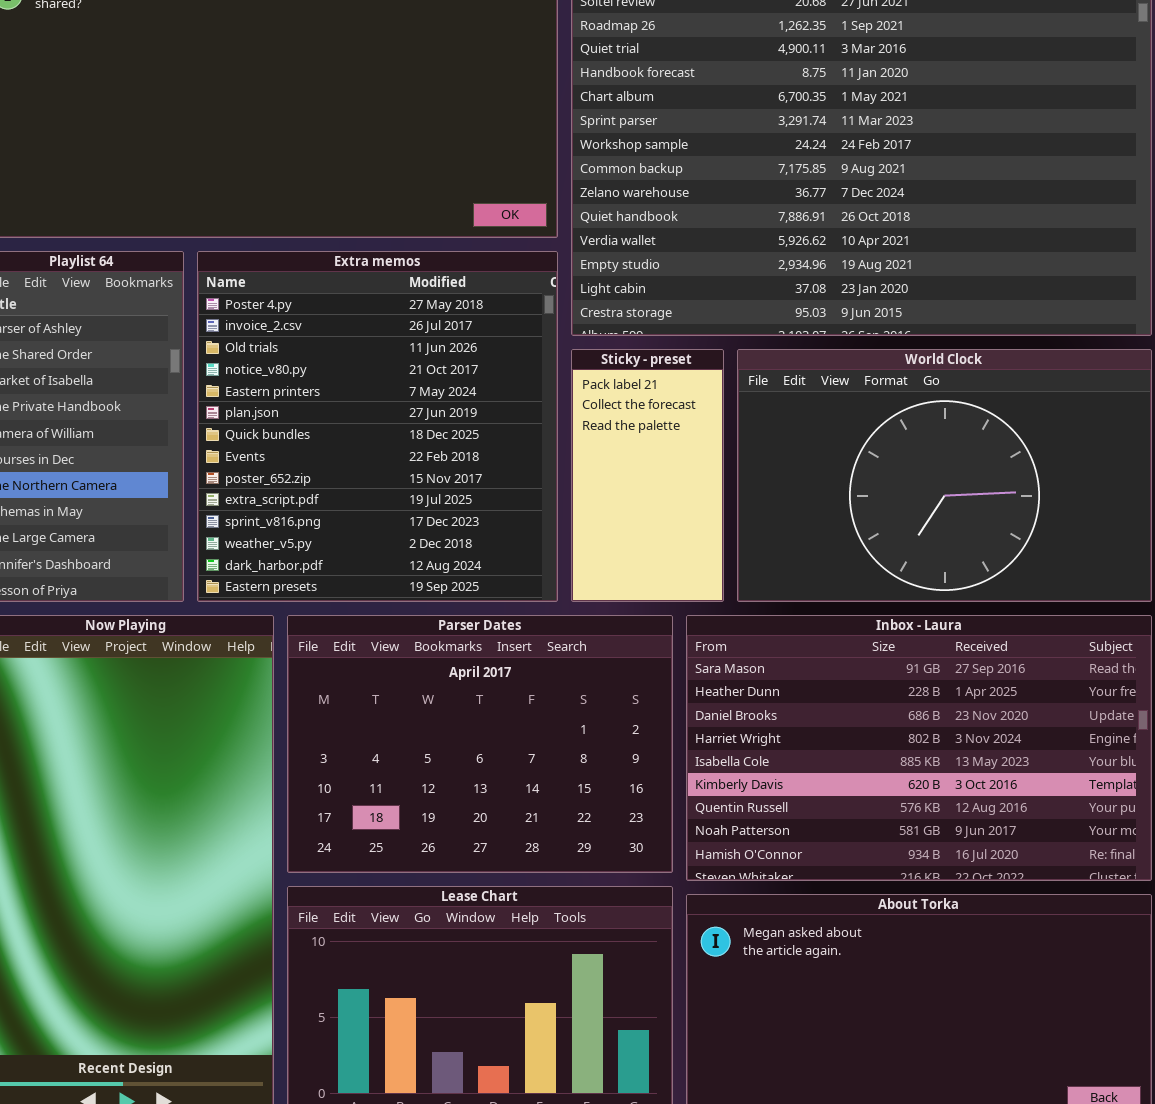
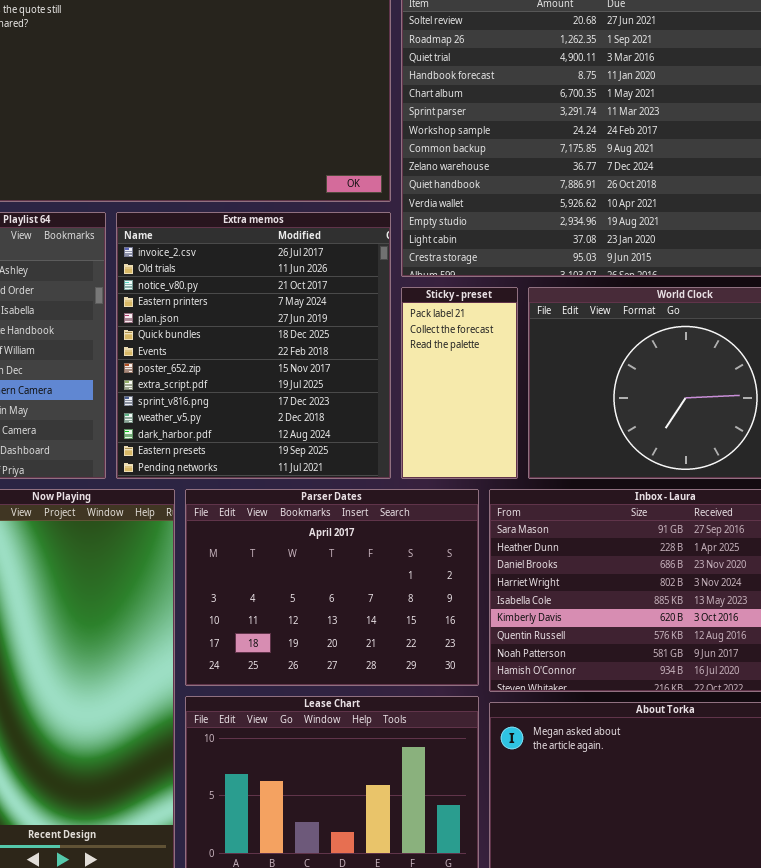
Extra memos: [197,251,558,602] -> [116,212,391,479], scrolled down 1 row

